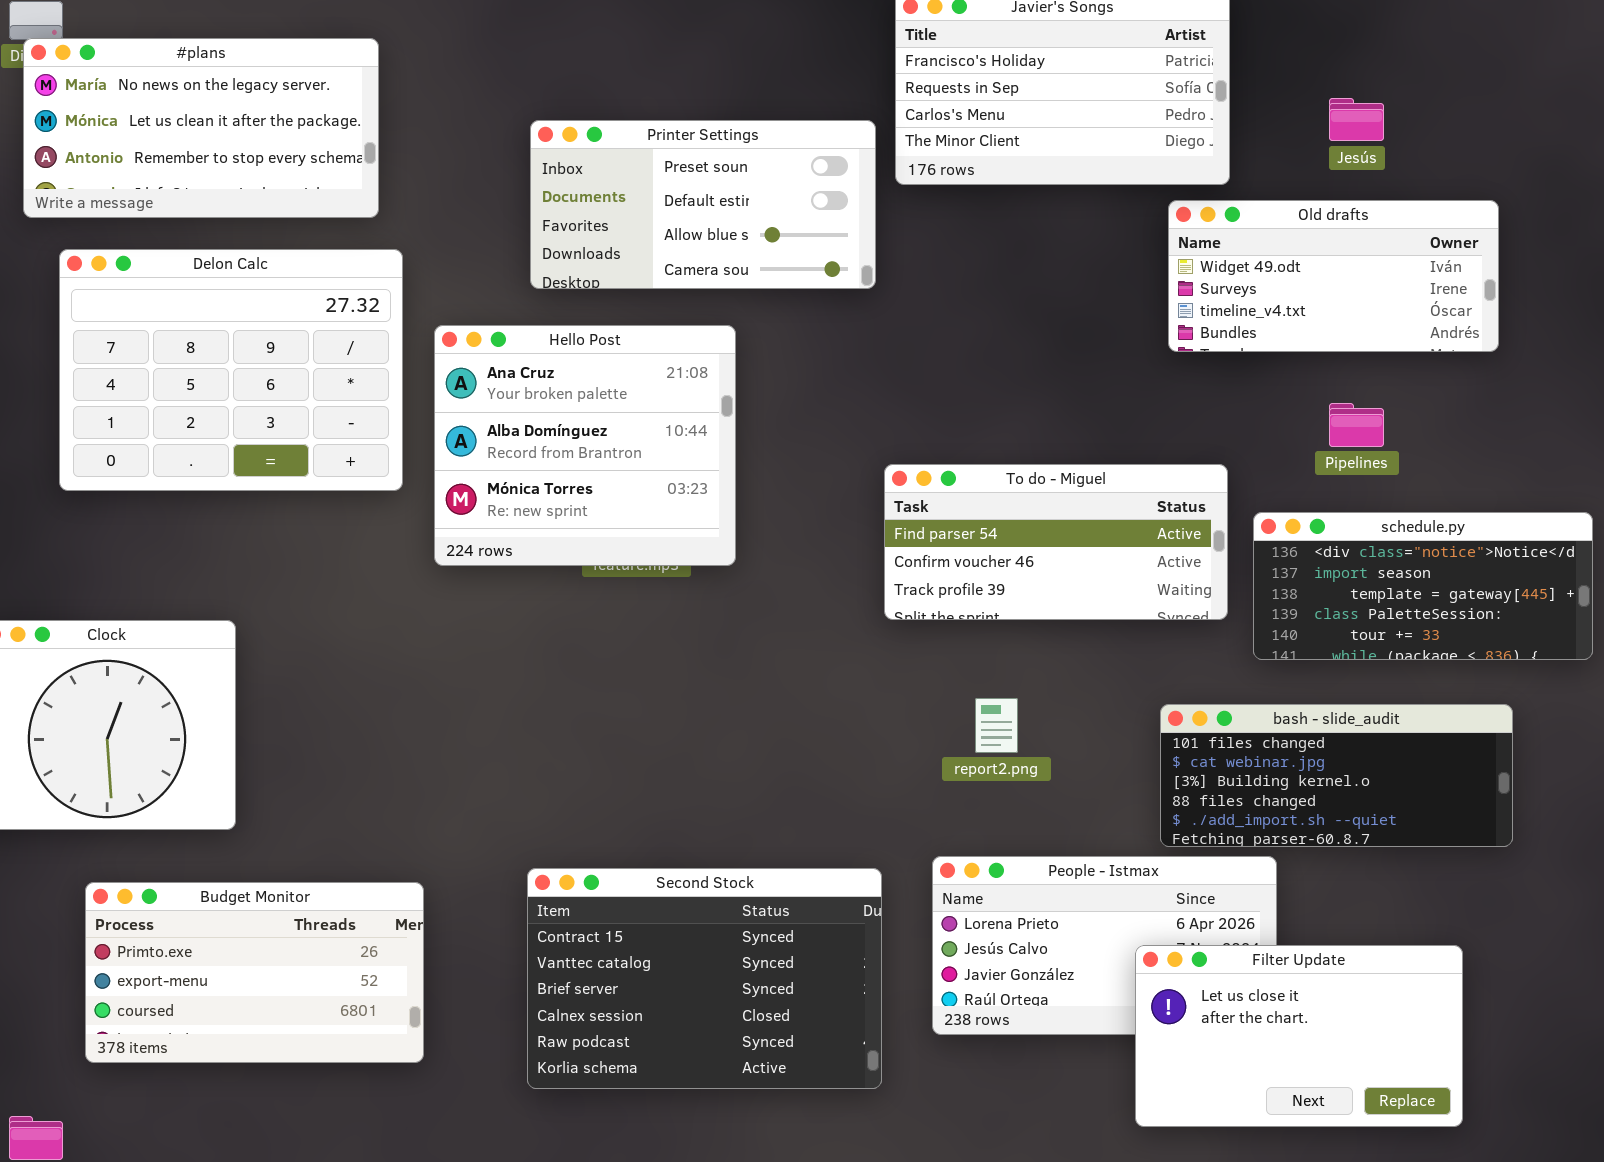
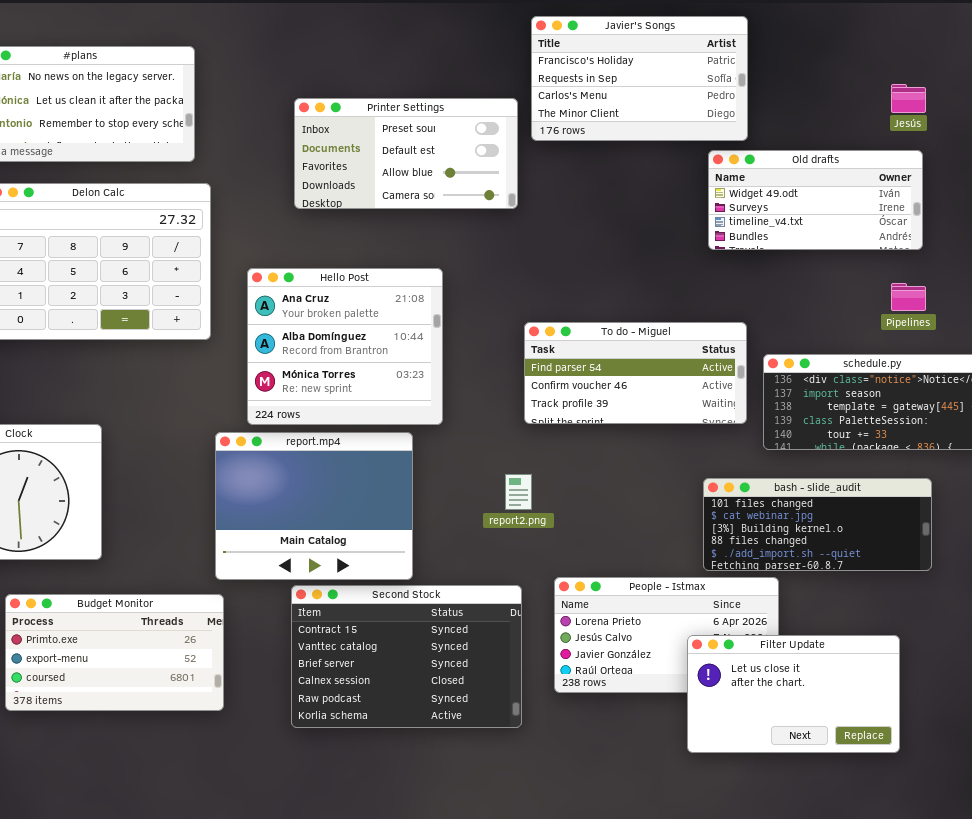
Jesús: [1329,98,1384,141] -> [891,84,926,113], moved
Hello Post: [434,325,736,566] -> [247,268,443,425], moved
Pipelines: [1329,403,1384,447] -> [891,283,926,311], moved
report.mp4: none -> [215,432,413,580], opened
report2.png: [975,698,1018,753] -> [505,474,532,510], moved

